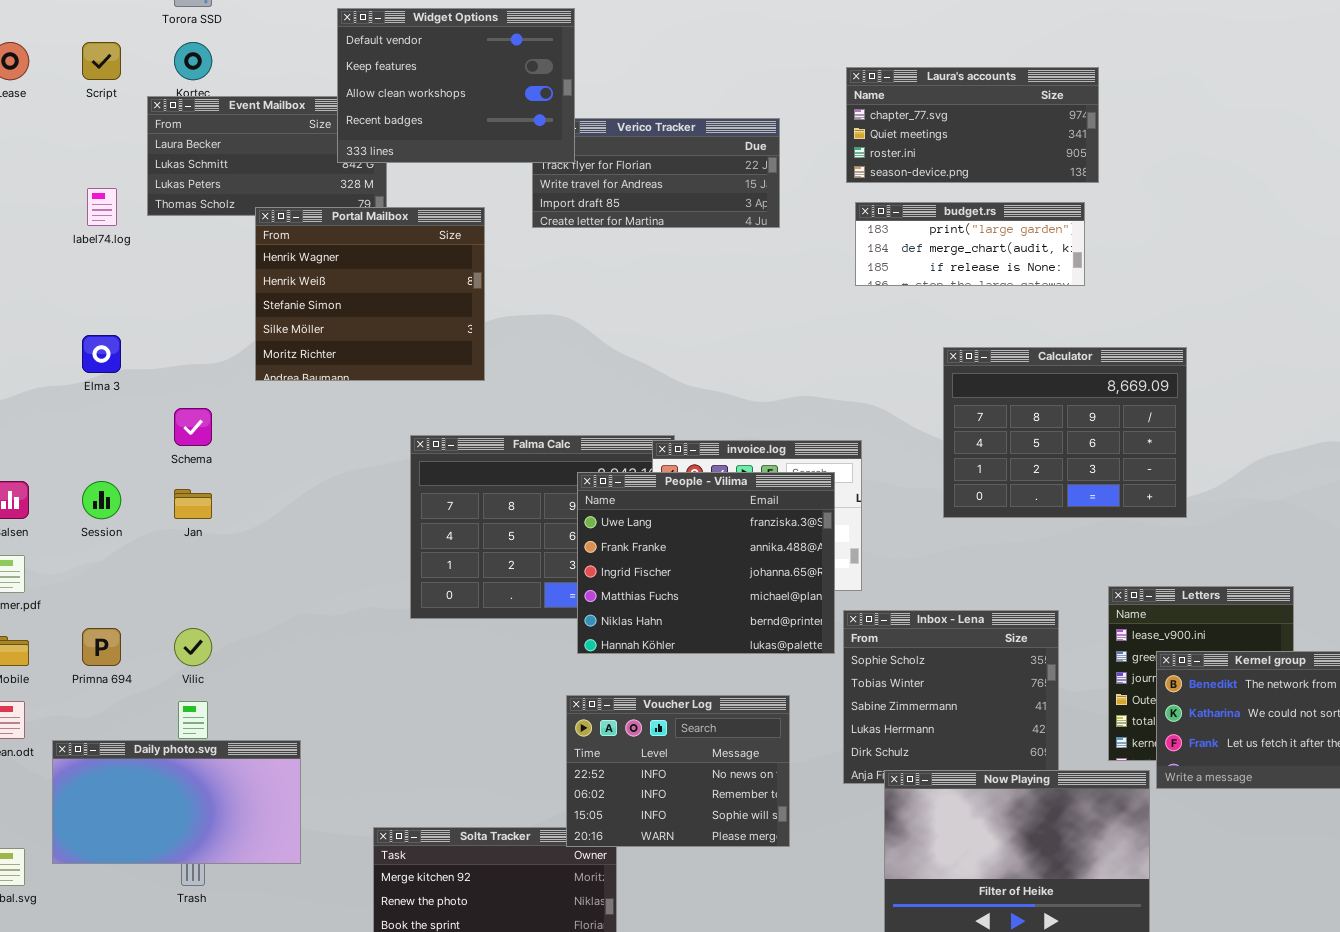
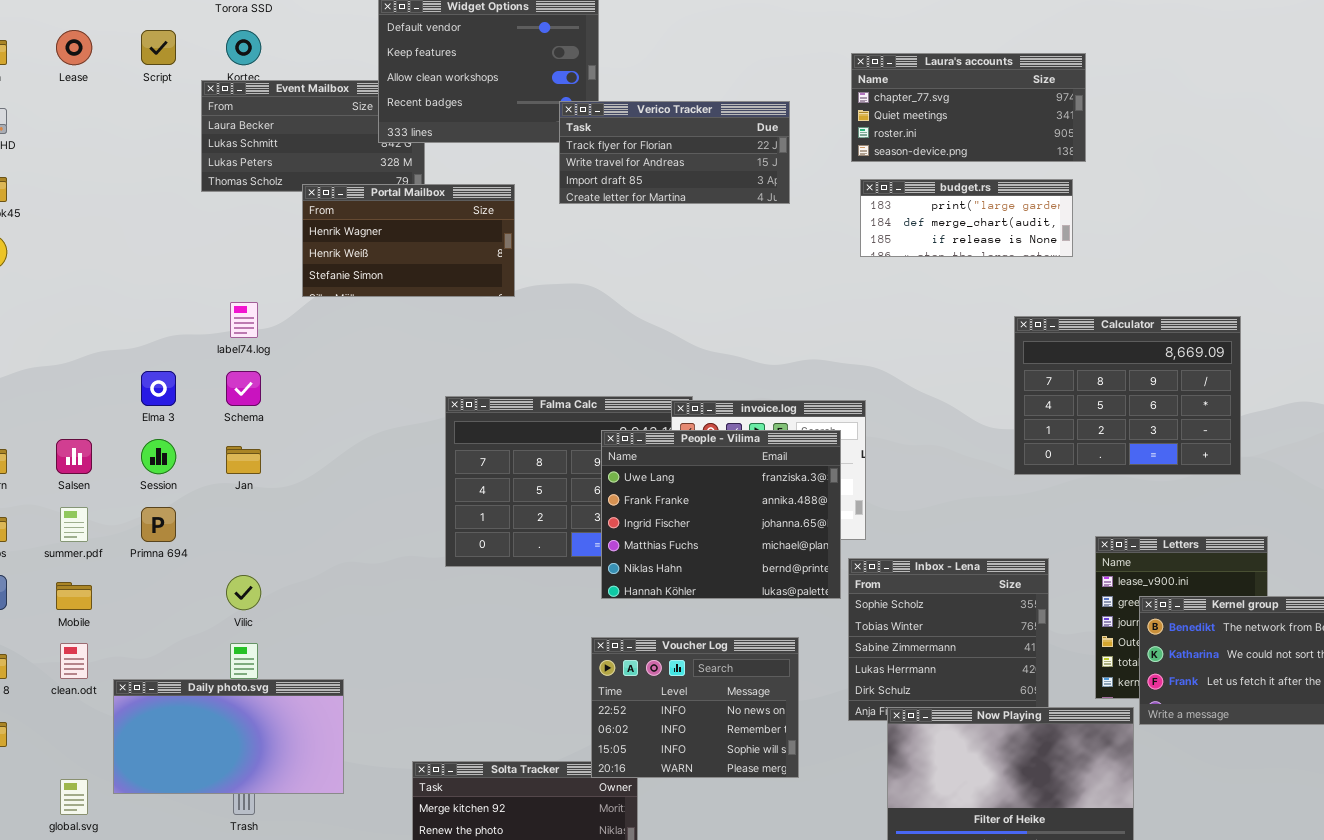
Verico Tracker: [532,118,780,228] -> [559,101,790,204], raised
label74.log: [87,188,117,226] -> [230,302,258,338], moved
Portal Mailbox: [255,207,485,381] -> [302,184,515,297], resized
Elma 3: [82,335,121,373] -> [141,371,176,406], moved
Calculator: [943,347,1187,518] -> [1014,316,1241,475], moved
Primna 694: [82,628,121,666] -> [141,507,176,542], moved

